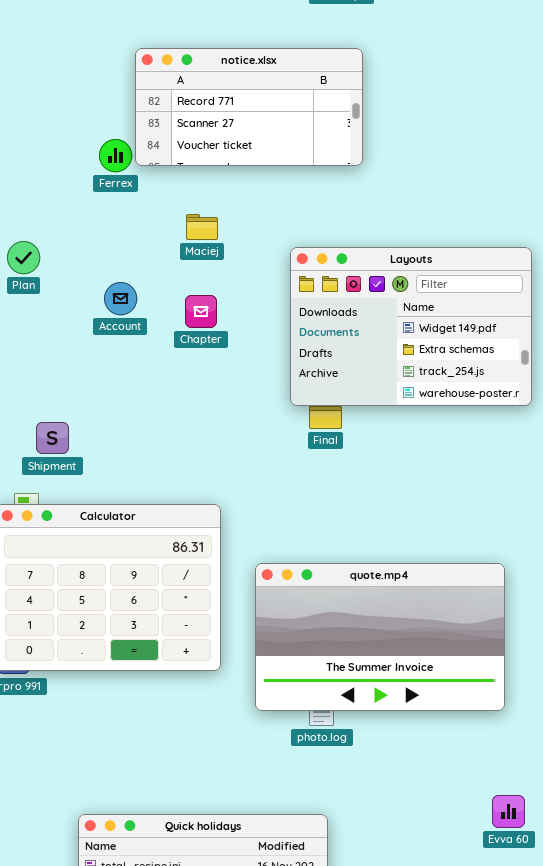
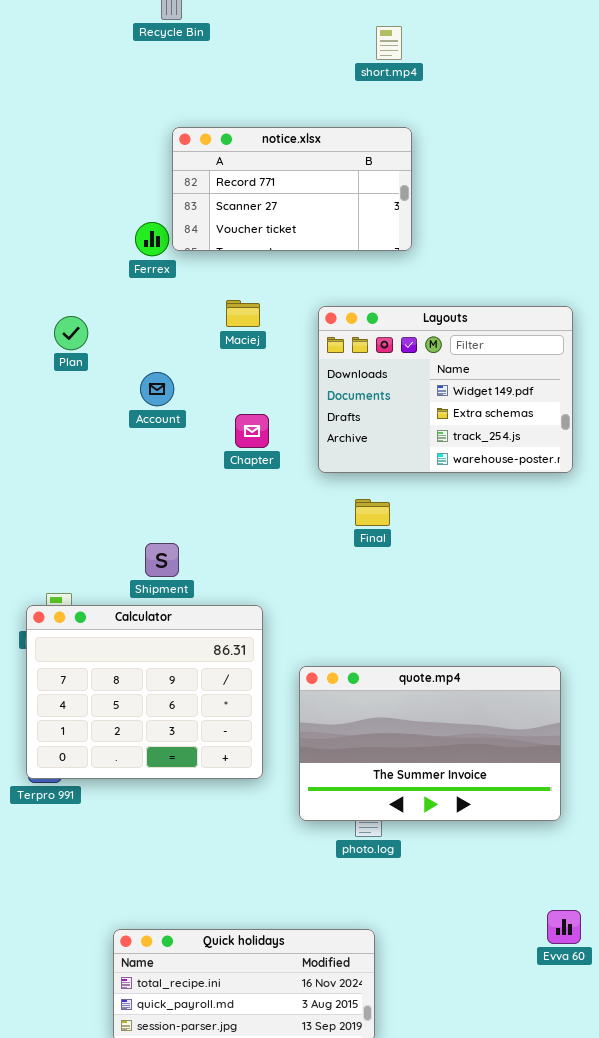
Plan: [7,241,40,274] -> [54,316,88,350], moved
Layouts: [290,247,532,406] -> [318,306,573,473], moved
Chapter: [185,295,217,328] -> [235,414,269,448], moved
Shipment: [36,422,69,454] -> [145,543,179,577], moved

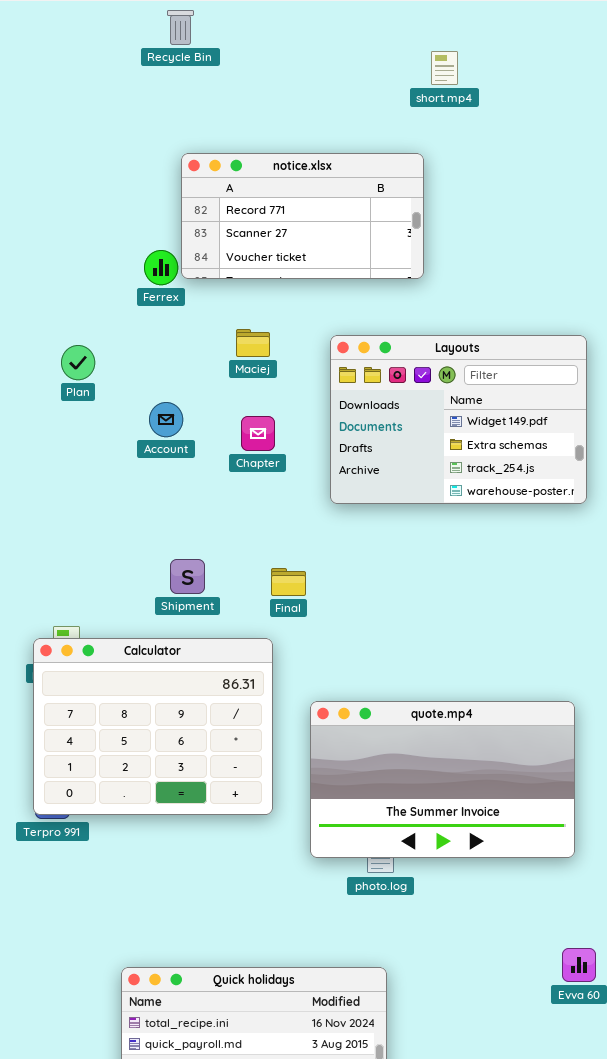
short.mp4: [376,26,402,60] -> [431,51,458,85], moved
Chapter: [235,414,269,448] -> [241,416,275,451], moved
Final: [355,499,390,526] -> [271,568,306,596], moved
Shipment: [145,543,179,577] -> [170,559,205,594], moved

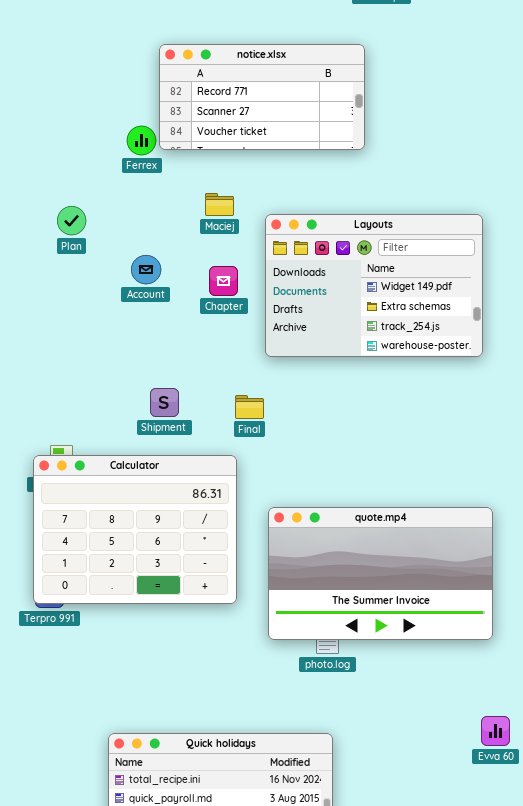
Layouts: [330,335,587,504] -> [265,214,483,357], moved

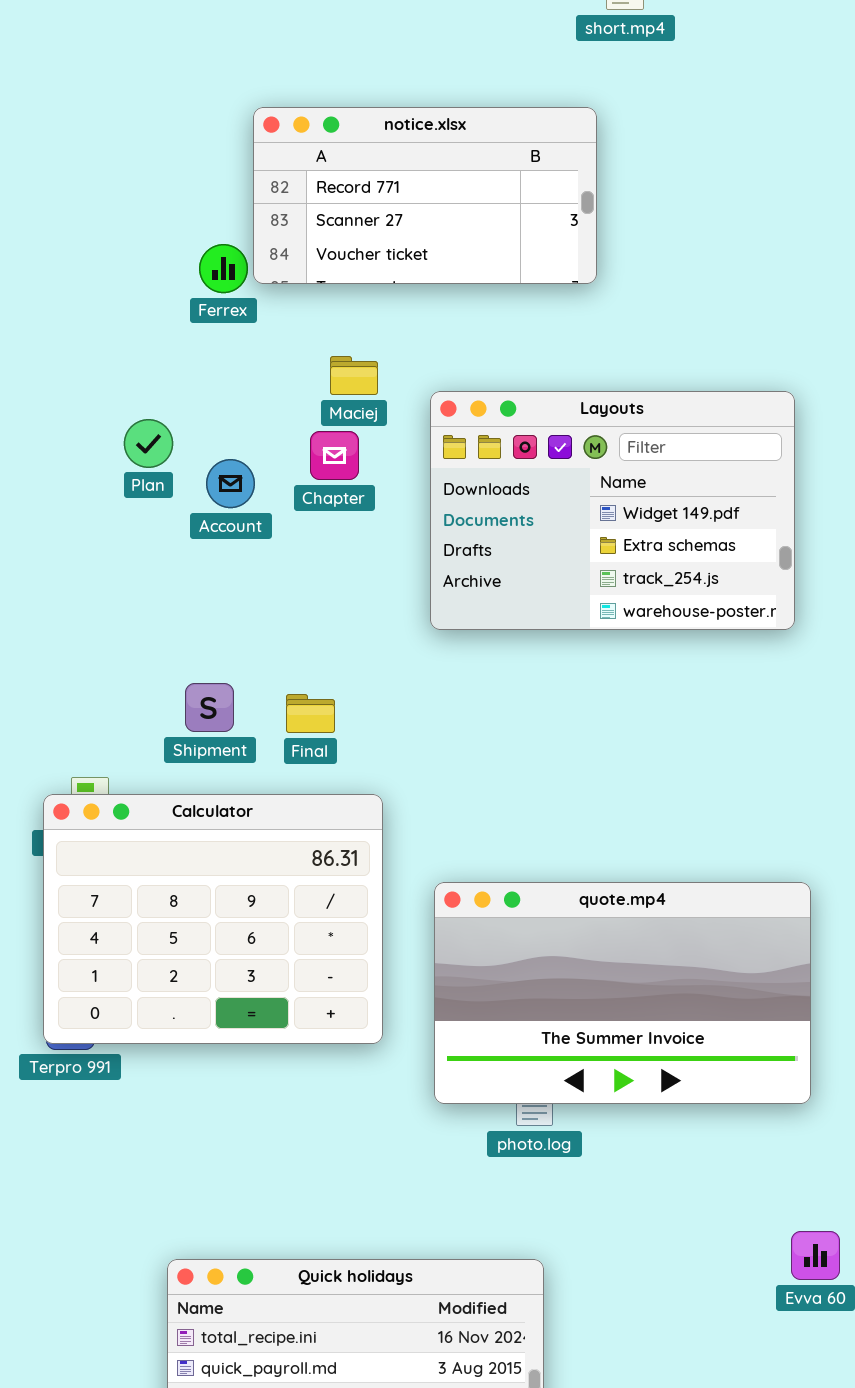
Plan: [57,206,86,235] -> [124,419,173,468], moved
Chapter: [209,266,238,296] -> [310,431,359,480], moved
Shipment: [150,388,179,417] -> [185,683,234,732], moved
Final: [235,395,264,419] -> [286,694,335,733], moved

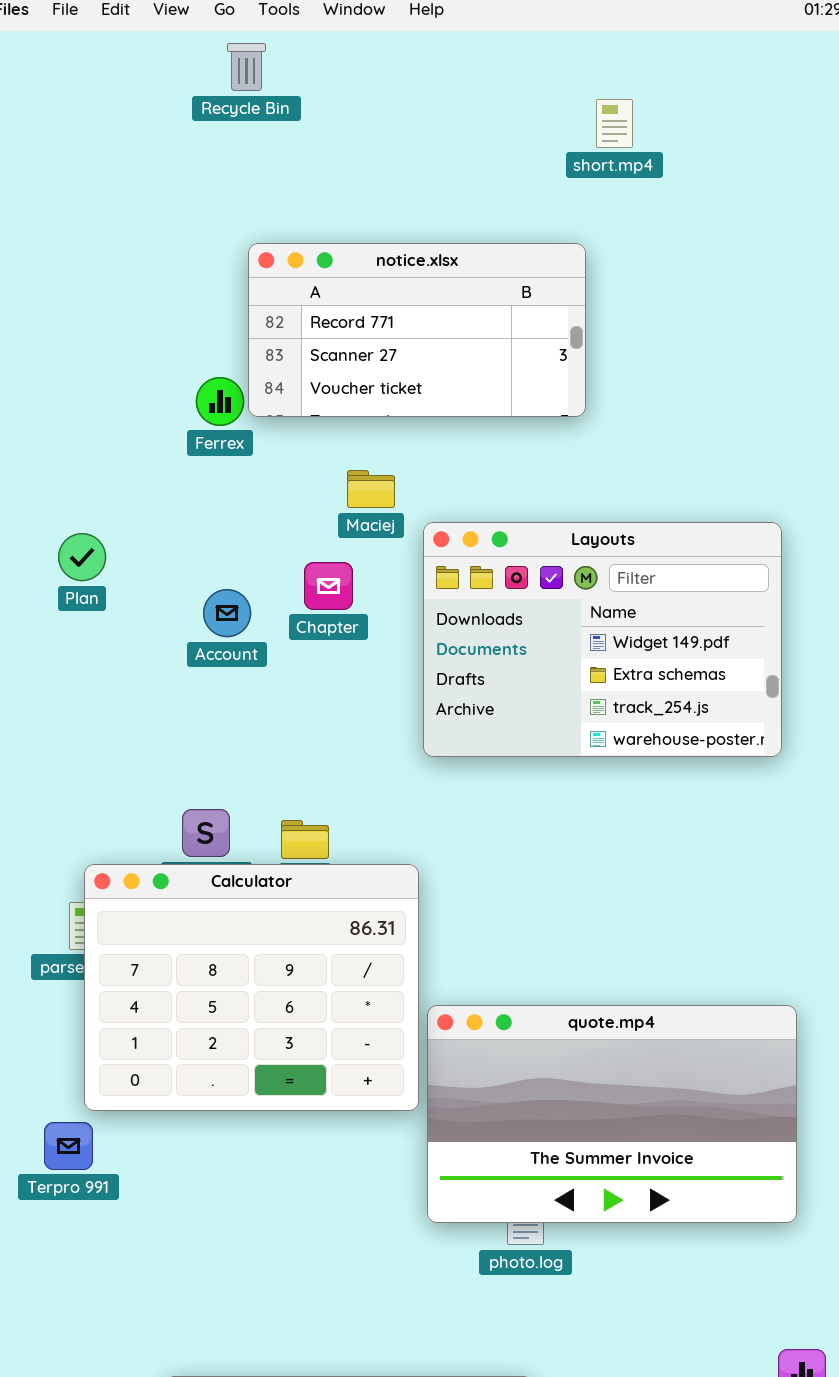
Maciej: [330,356,378,395] -> [347,470,395,508], moved
Plan: [124,419,173,468] -> [58,533,106,581], moved
Calculator: [43,794,383,1044] -> [84,864,419,1111], moved

